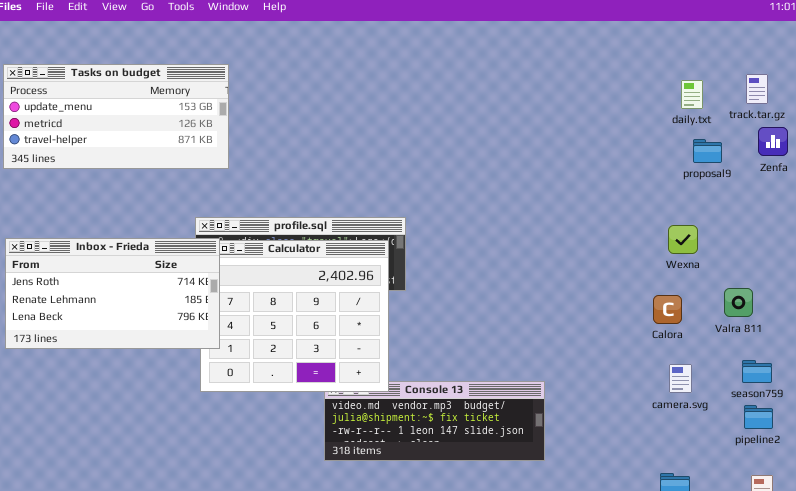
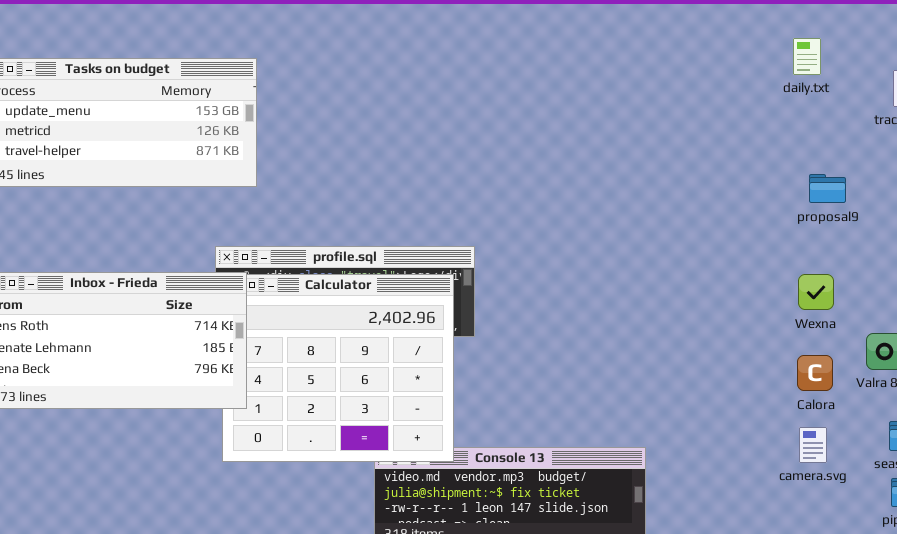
daily.txt: [681,80,703,109] -> [793,38,821,75], moved
proposal9: [693,139,722,163] -> [809,174,846,203], moved
Wexna: [668,225,698,254] -> [798,274,834,310], moved
Calora: [653,295,682,324] -> [797,355,833,391], moved

